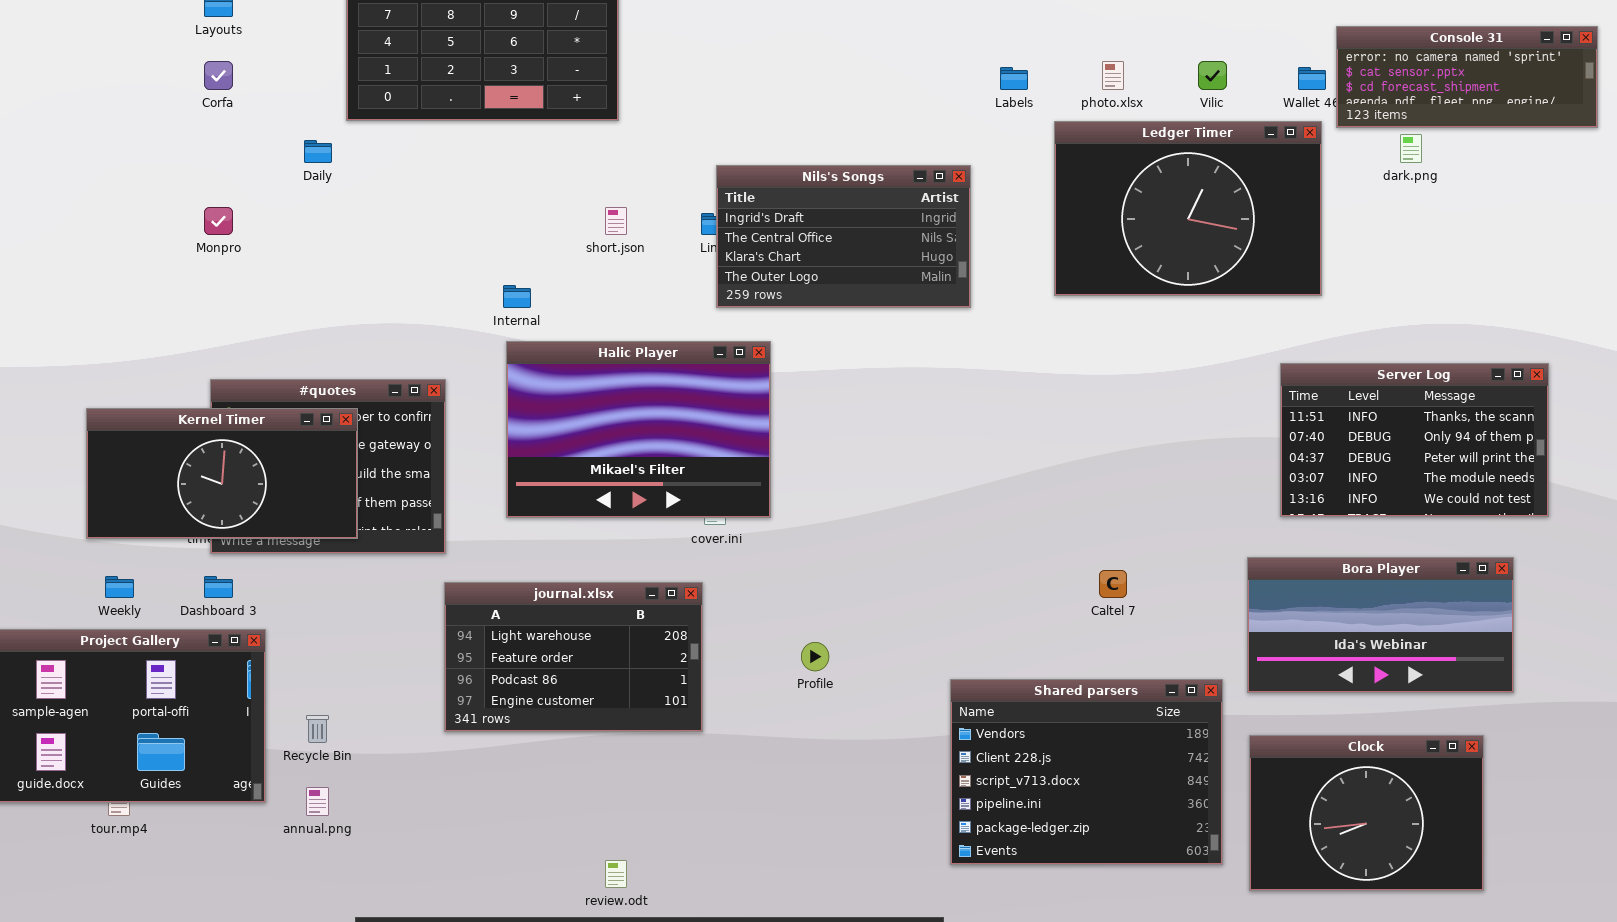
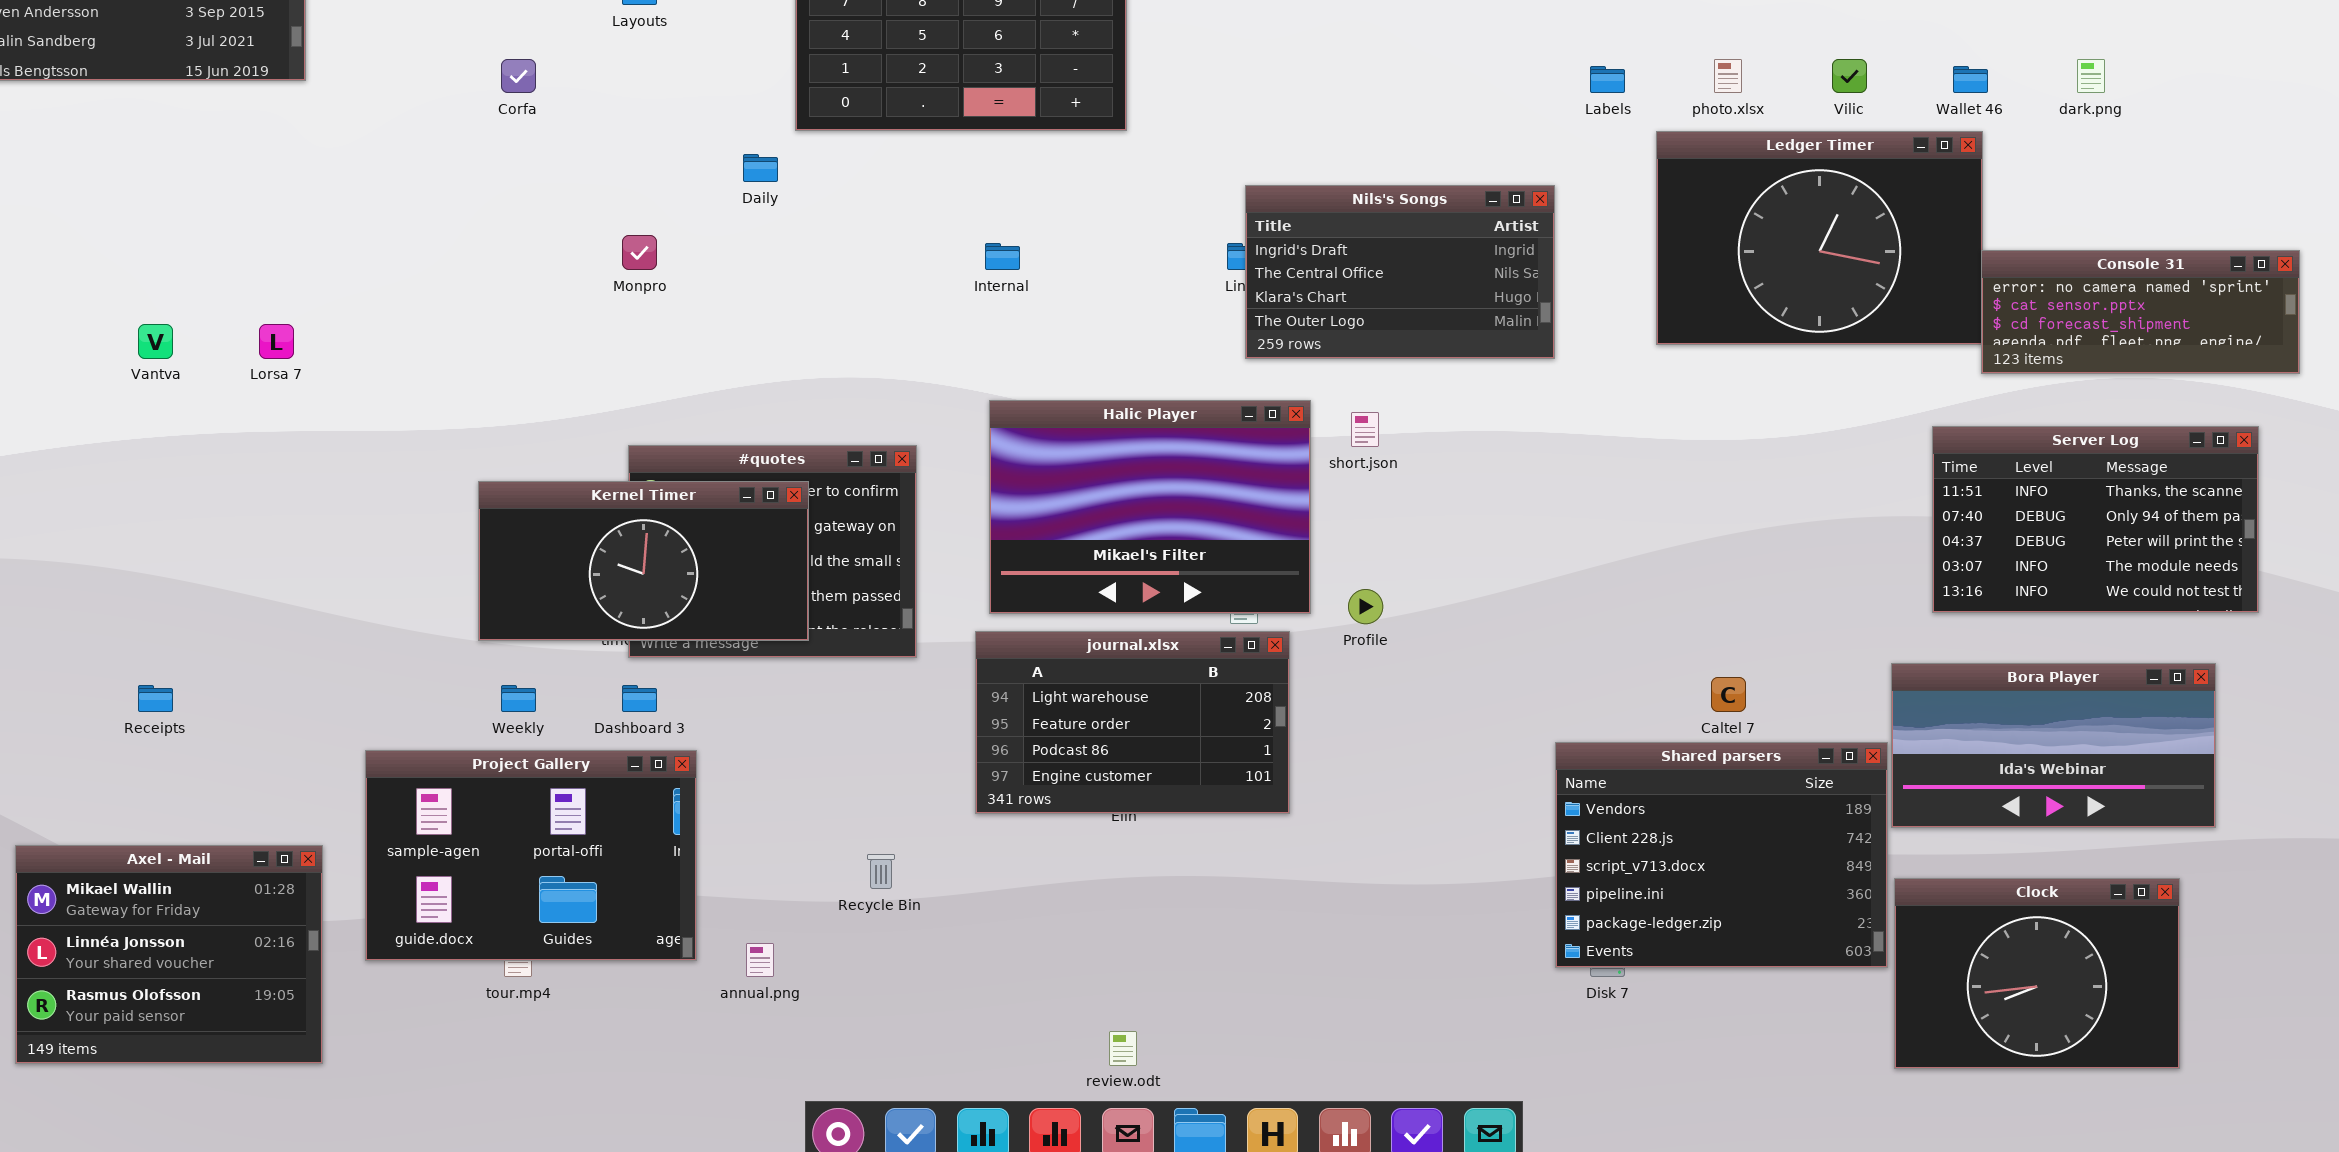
Console 31: [1336,26,1598,128] -> [1981,250,2300,374], moved
Corfa: [204,61,233,90] -> [501,59,536,93], moved
dark.png: [1400,134,1422,163] -> [2077,59,2105,93], moved
short.json: [605,207,627,235] -> [1351,412,1379,447], moved
Internal: [503,285,531,308] -> [985,243,1020,270], moved
journal.xlsx: [444,582,703,732] -> [975,631,1290,814], moved
Profile: [801,642,829,671] -> [1348,589,1383,624], moved
Shared parsers: [950,679,1223,865] -> [1555,742,1888,968], moved
Recycle Bin: [306,715,329,743] -> [867,854,895,889], moved

